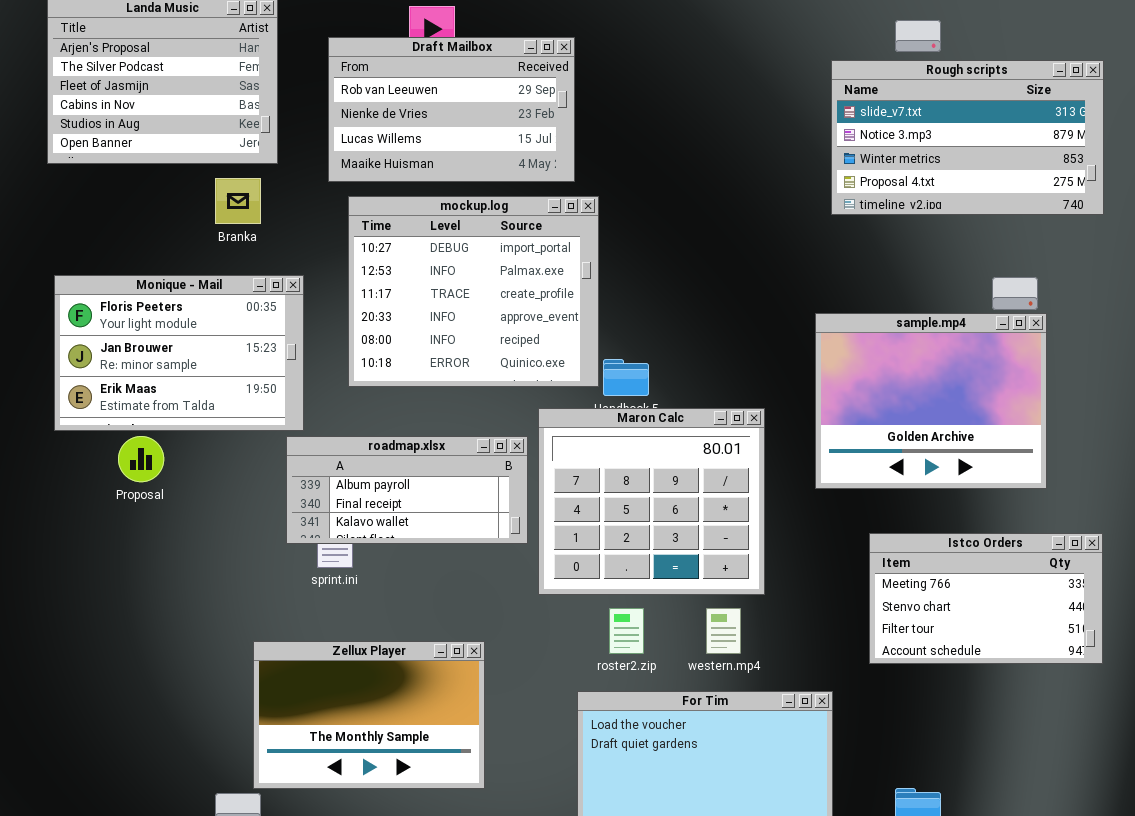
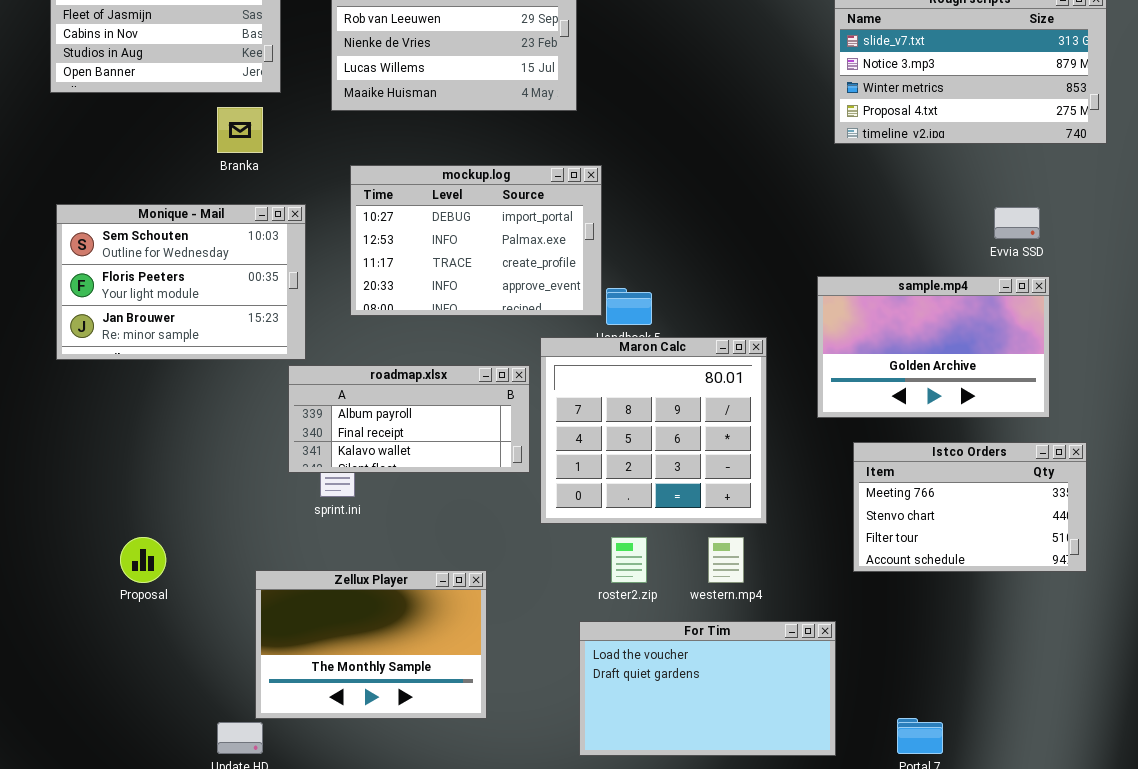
mockup.log: [348,196,599,387] -> [350,165,602,316], resized
Monique - Mail: [54,275,304,431] -> [56,204,306,360], scrolled up 1 row
sample.mp4: [815,313,1047,489] -> [817,276,1050,418], resized
Proposal: [118,436,164,482] -> [120,537,166,583], moved
Istco Orders: [869,533,1103,664] -> [853,442,1087,572], moved

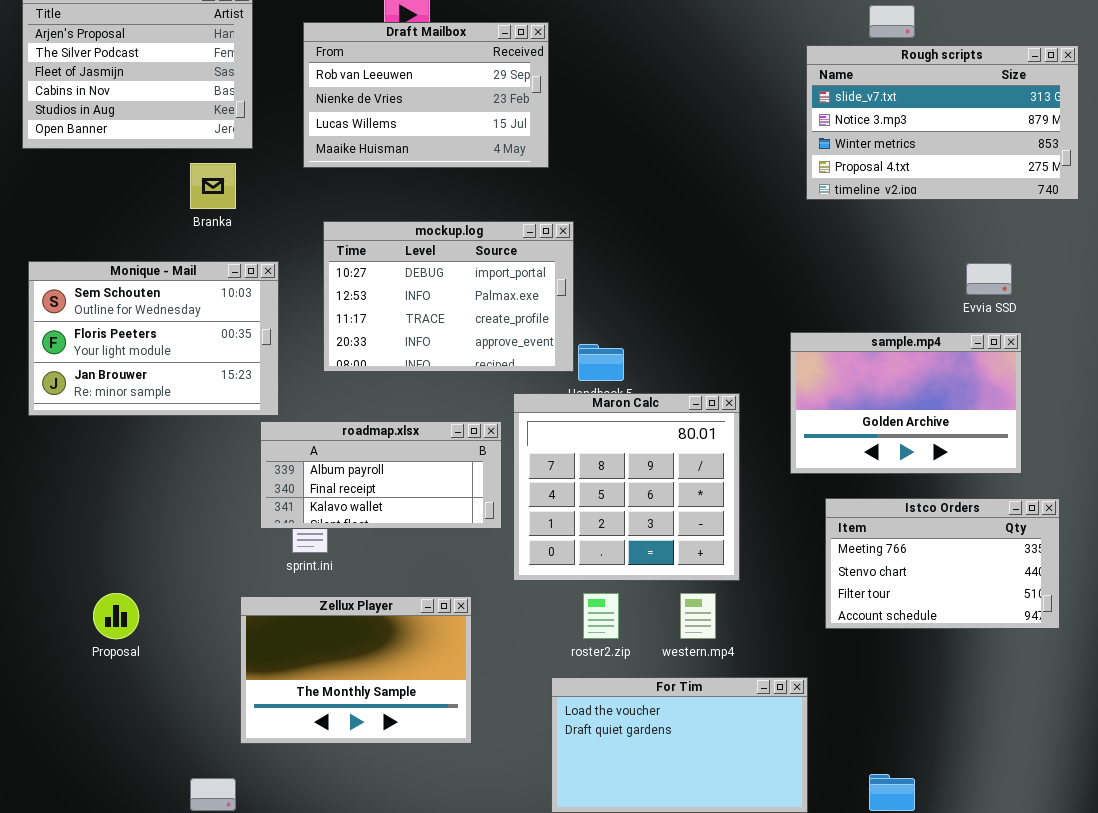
Zellux Player: [255,570,487,719] -> [240,596,472,744], moved

